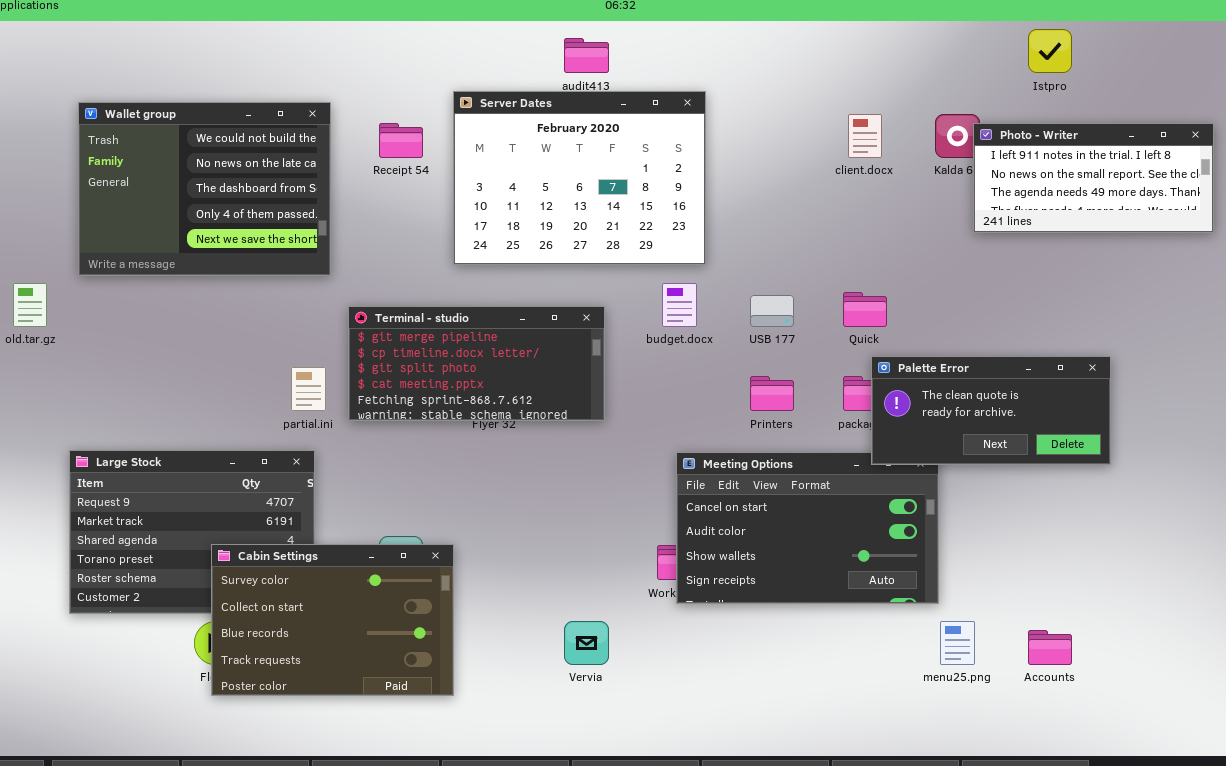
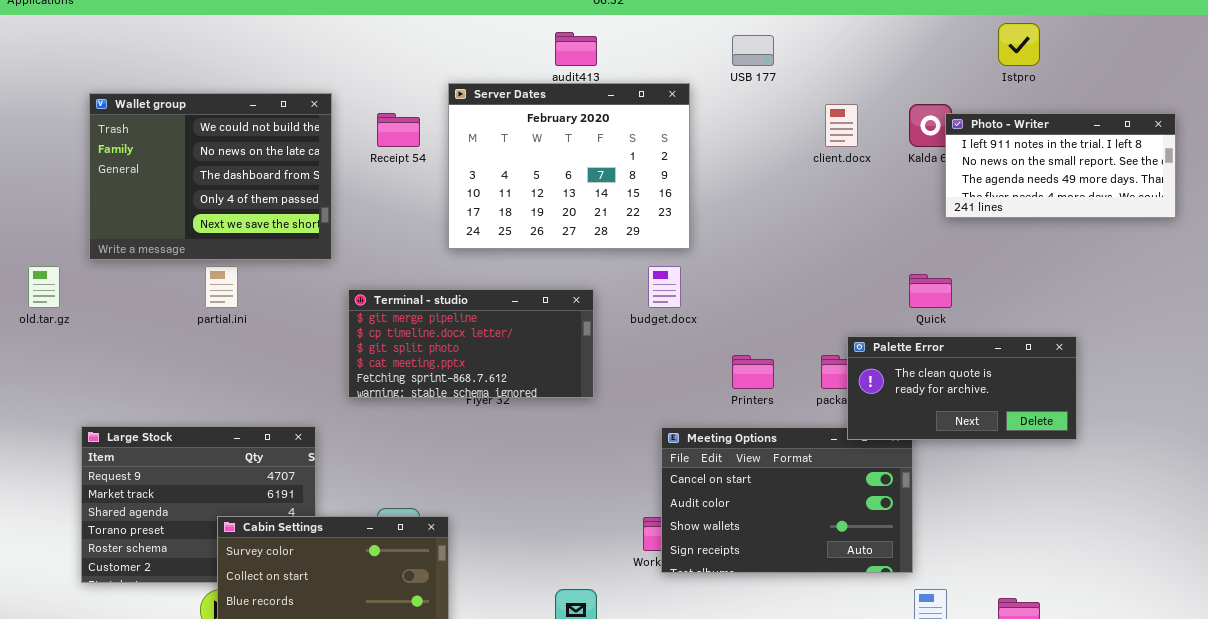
Quick: [843,292,887,327] -> [909,274,952,308], moved
USB 177: [750,295,794,327] -> [732,35,774,66], moved
partial.ini: [291,367,326,411] -> [205,266,238,308], moved

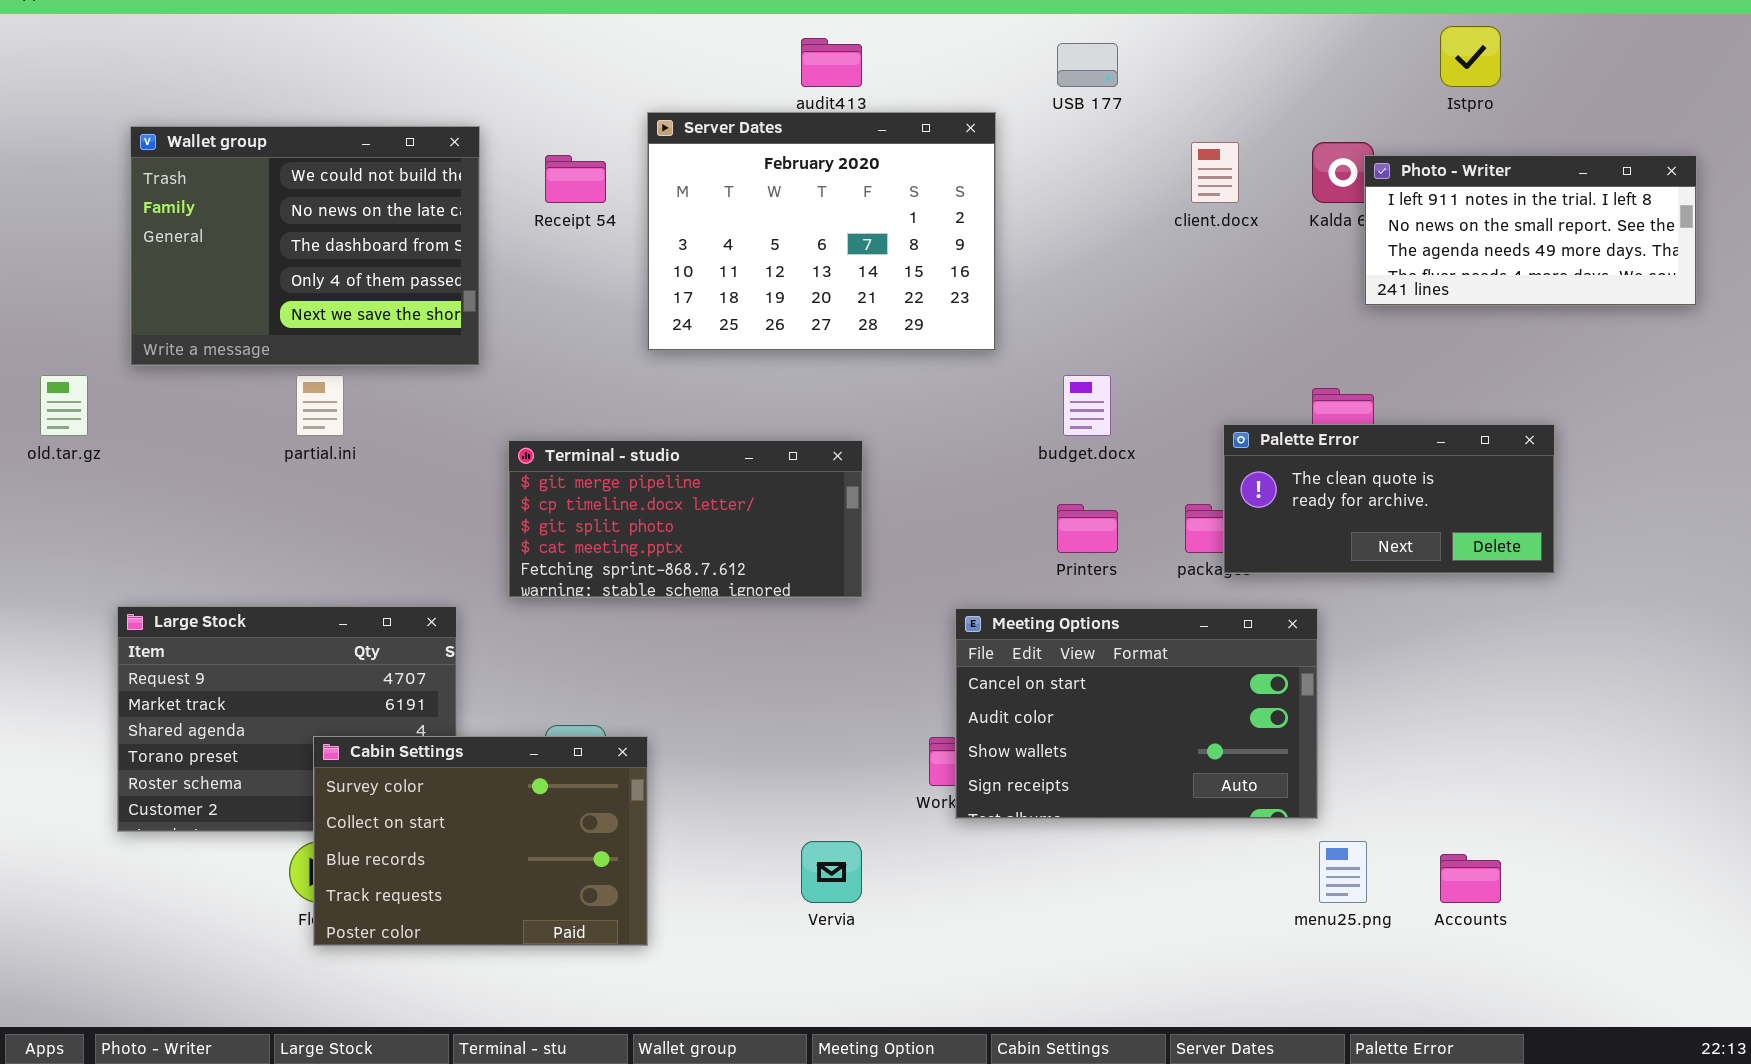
budget.docx: [648,266,681,308] -> [1063,375,1111,436], moved
Terminal - studio: [348,289,594,398] -> [508,440,863,598], moved
Palette Error: [847,336,1077,440] -> [1223,424,1555,574], moved

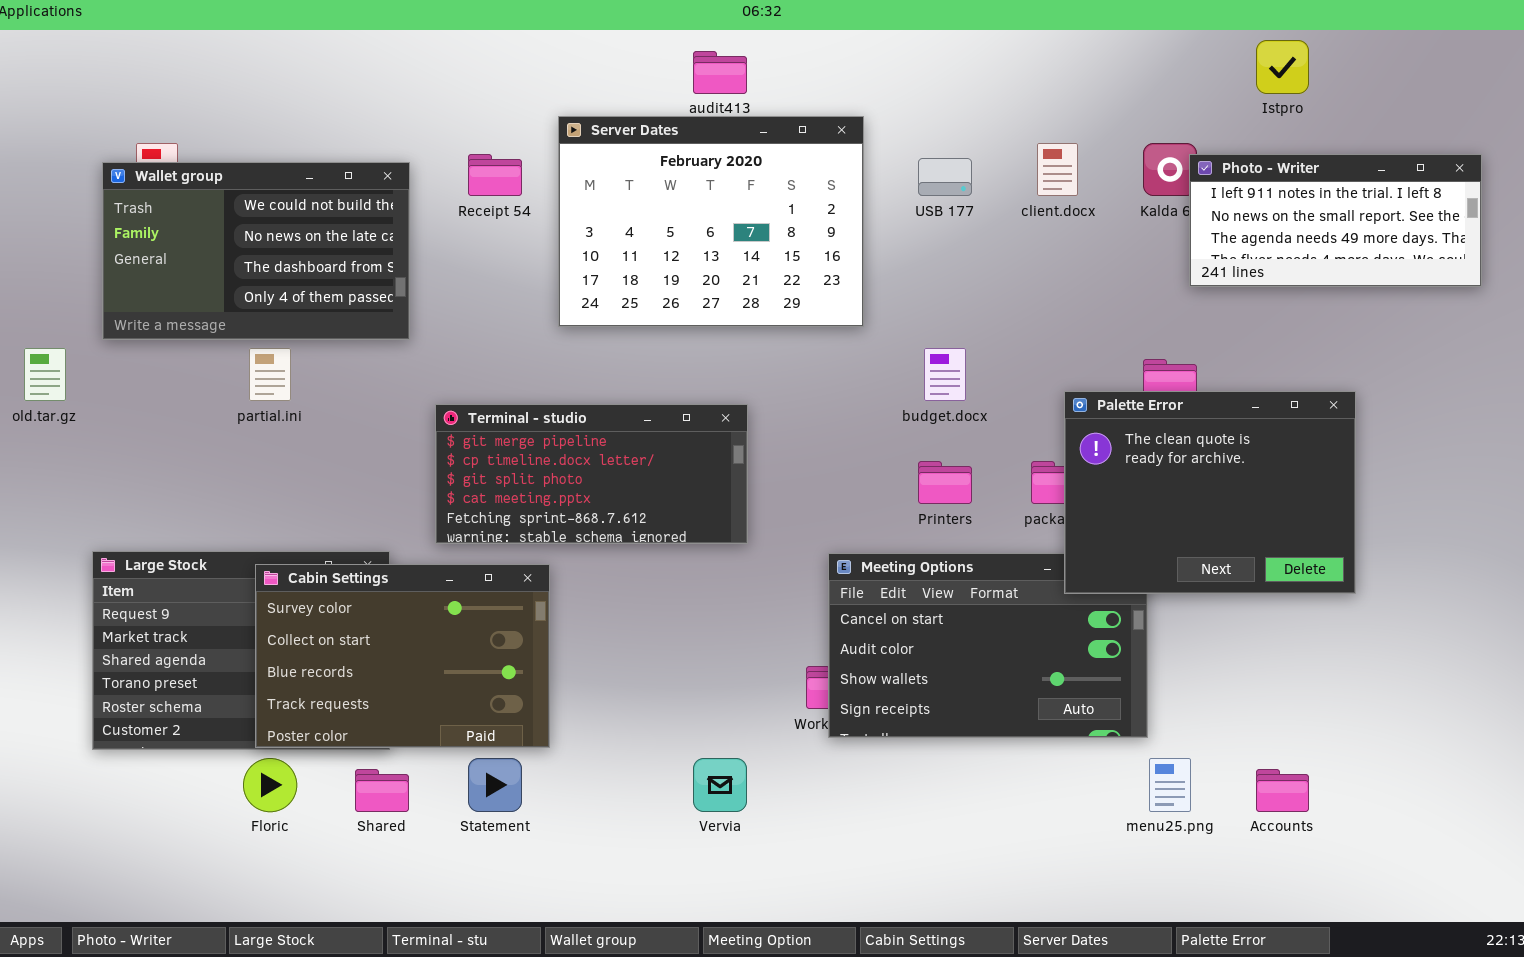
USB 177: [1057,43,1118,87] -> [918,158,972,196], moved
Wallet group: [130,126,480,366] -> [102,162,410,340], resized
Palette Error: [1223,424,1555,574] -> [1064,391,1356,594], resized
Cabin Settings: [313,736,648,946] -> [255,564,550,748], moved

